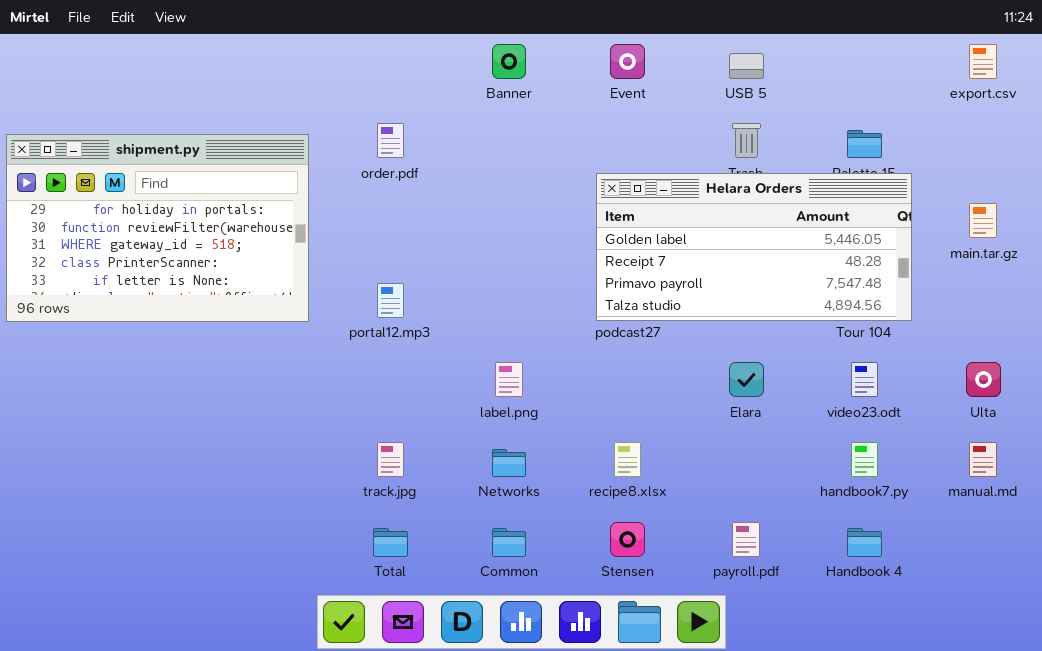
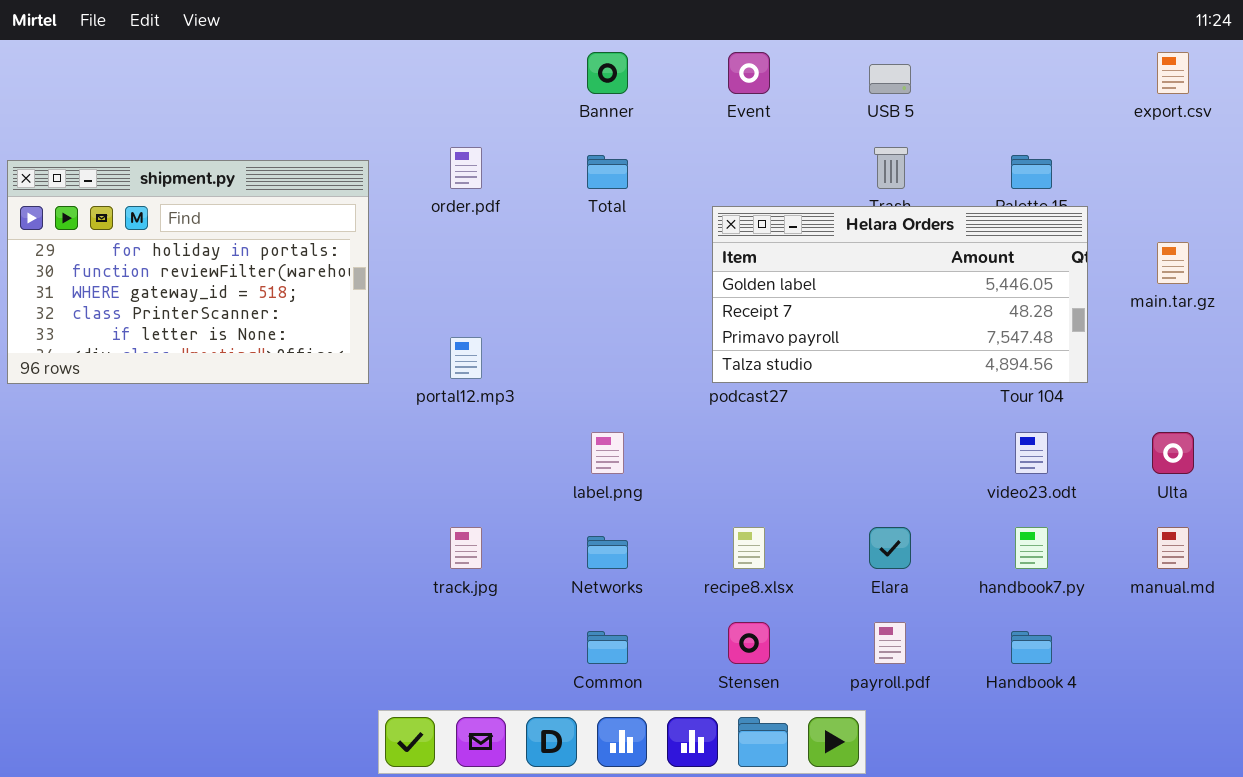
Elara: [729,362,764,397] -> [869,527,911,569], moved
Total: [373,528,408,557] -> [587,155,628,189], moved

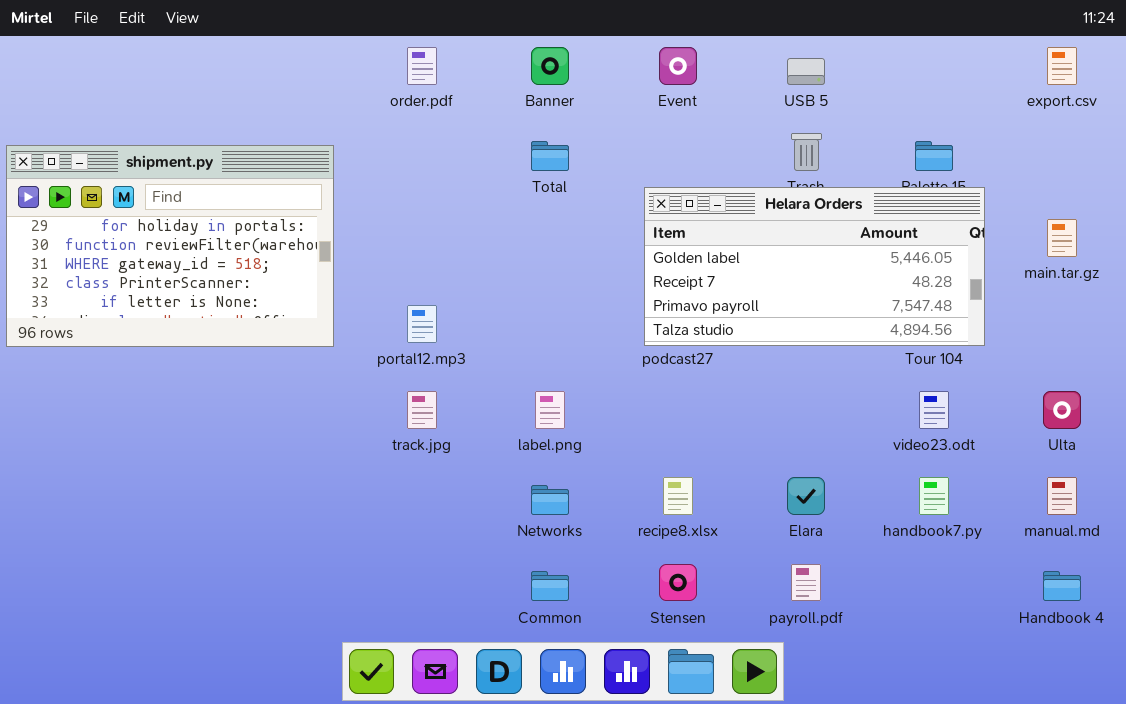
order.pdf: [450,147,482,189] -> [407,47,437,85], moved
track.jpg: [450,527,482,569] -> [407,391,437,429], moved
Handbook 4: [1011,631,1052,664] -> [1043,571,1081,601], moved

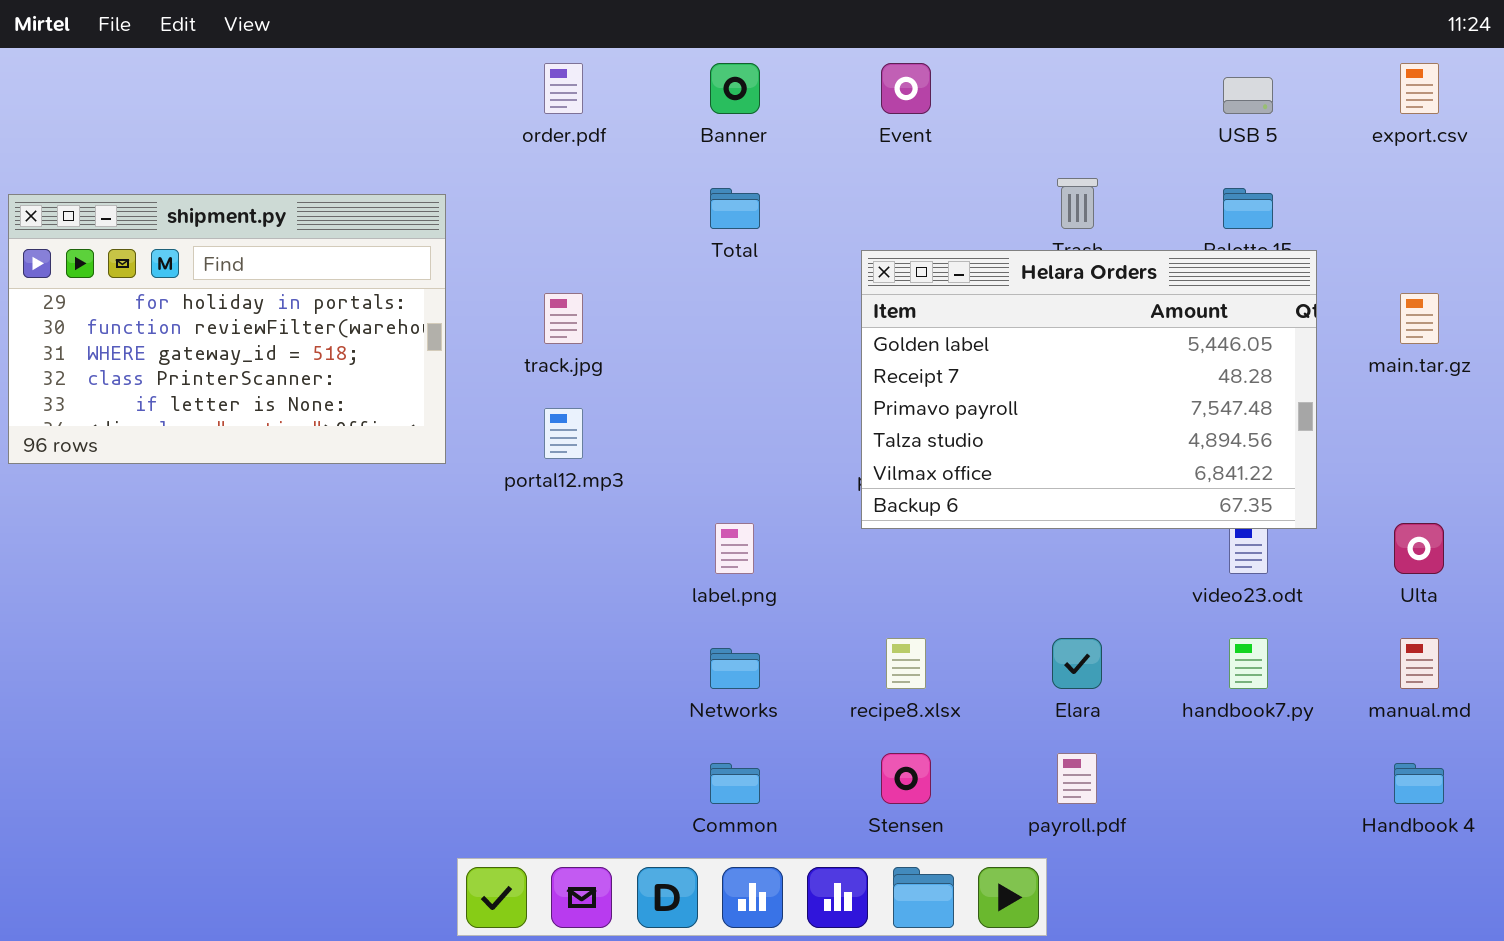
USB 5: [787,58,825,85] -> [1223,77,1273,114], moved
Helara Orders: [644,187,985,346] -> [861,250,1317,529], resized
track.jpg: [407,391,437,429] -> [544,293,583,344], moved

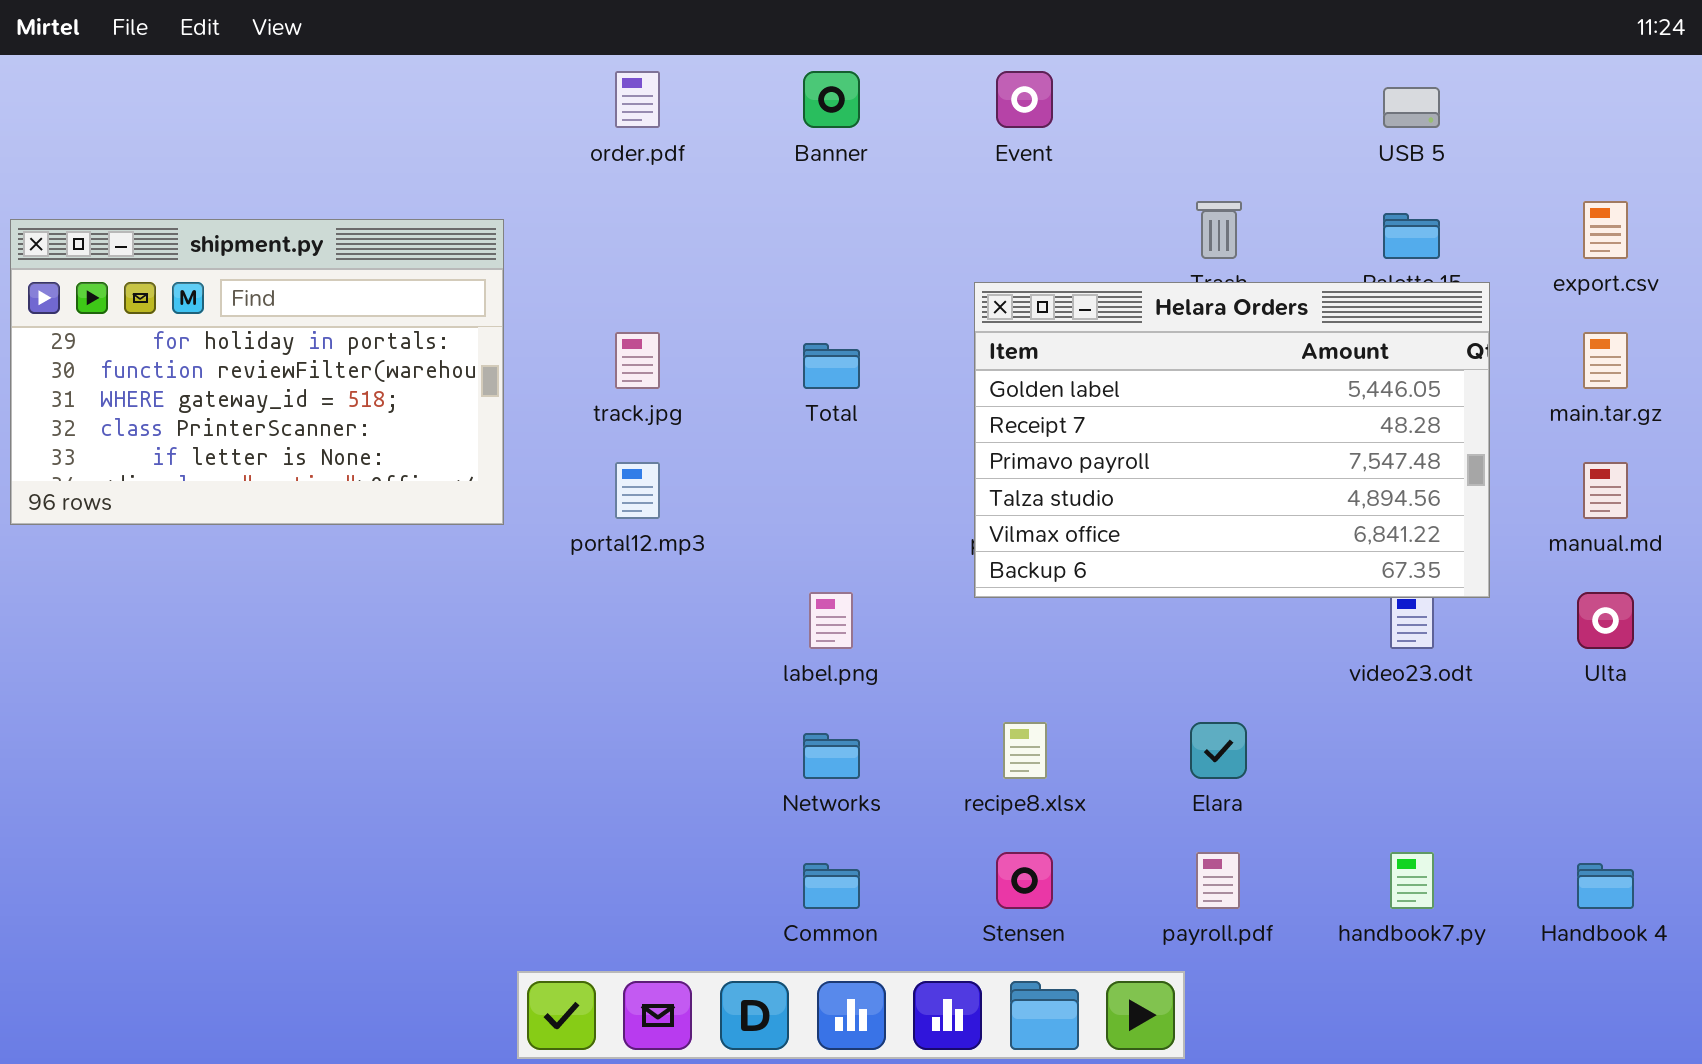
export.csv: [1400,63,1439,114] -> [1583,201,1628,259], moved
Total: [710,188,760,229] -> [803,343,860,389], moved
handbook7.py: [1229,638,1268,689] -> [1390,852,1434,909], moved
manual.md: [1400,638,1439,689] -> [1583,462,1628,519], moved

